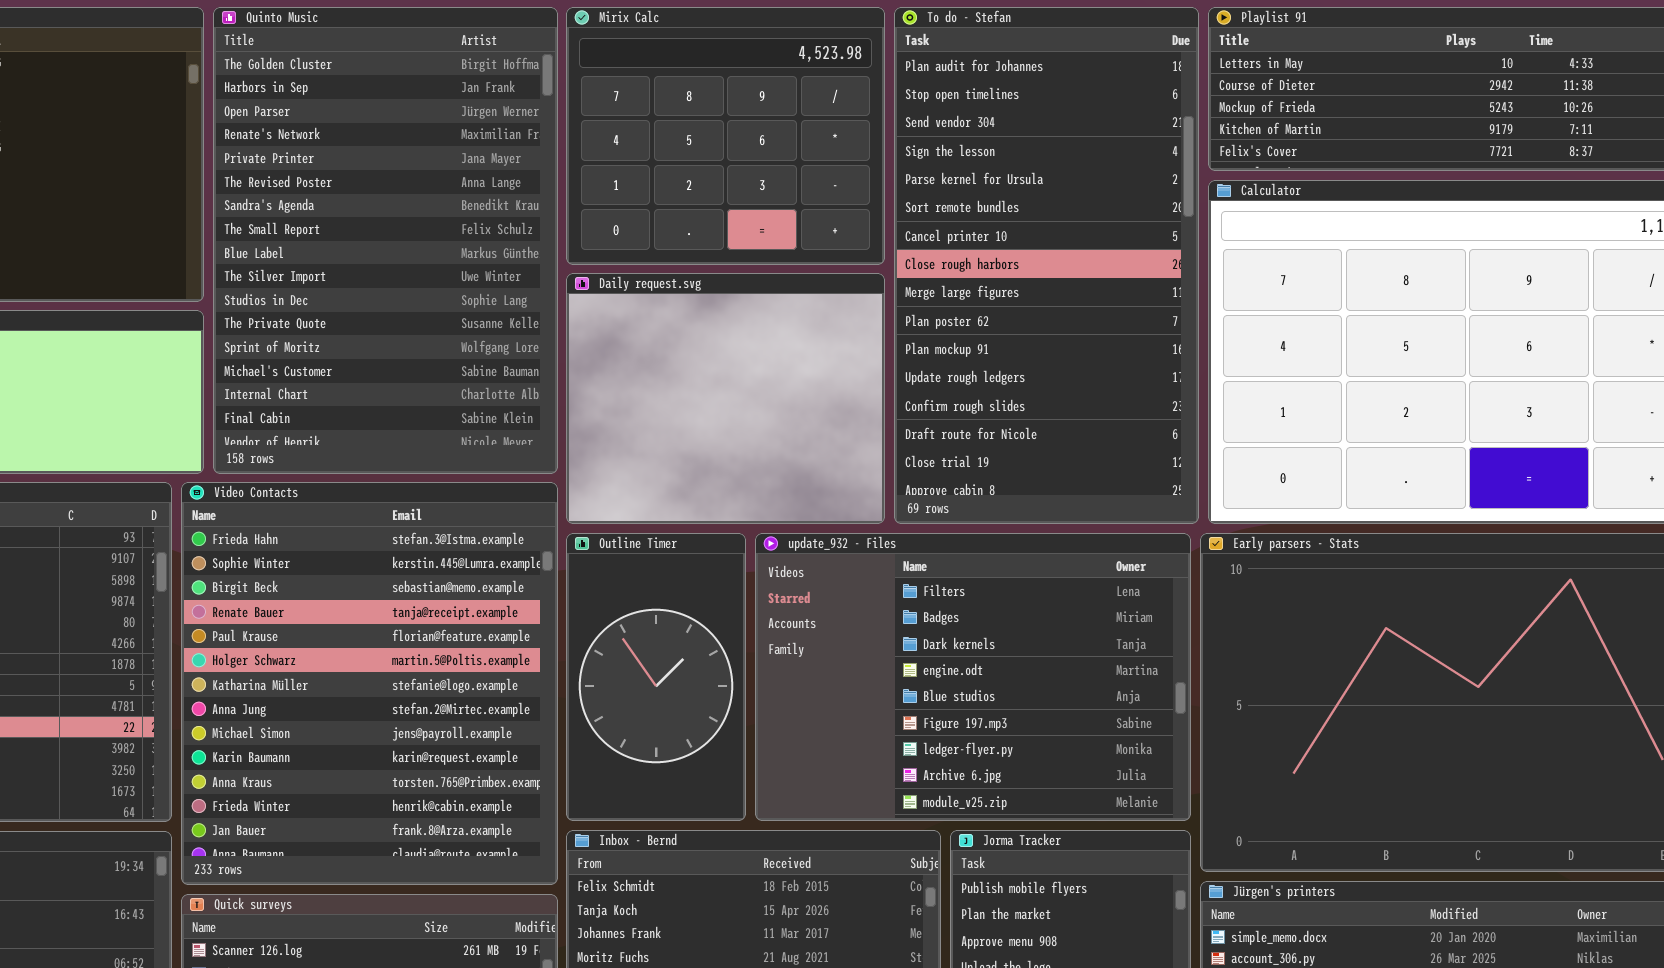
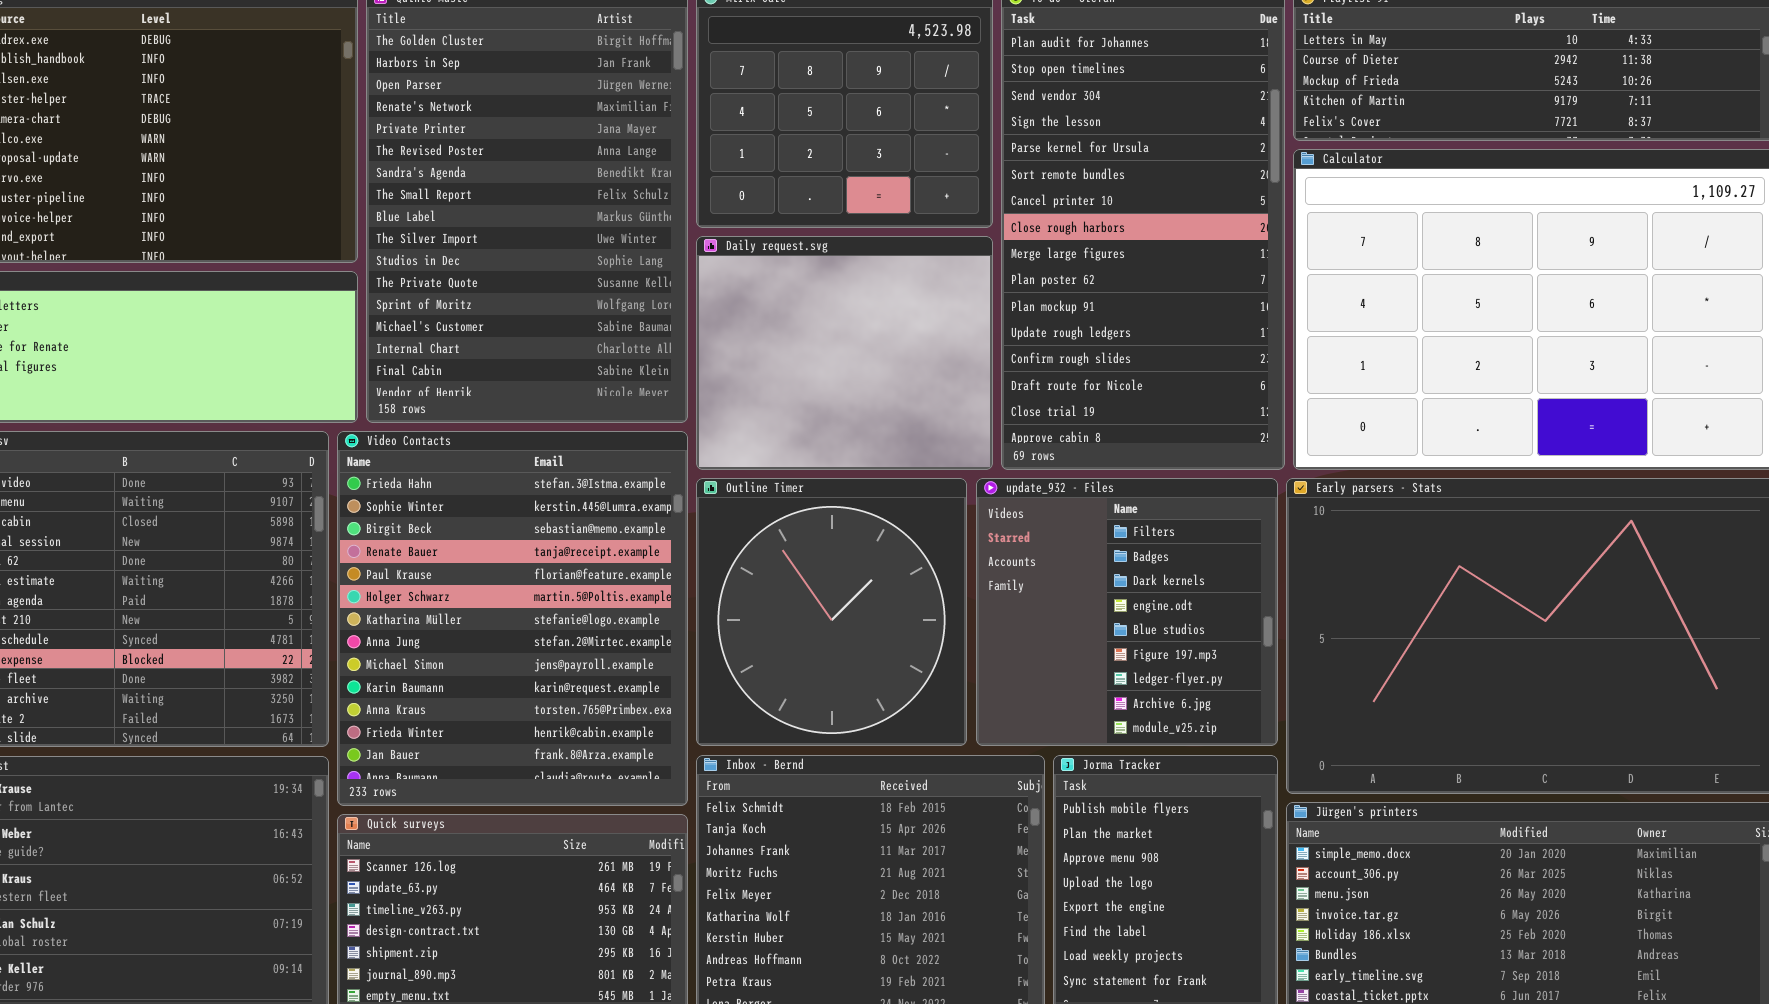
Outline Timer: [566,533,746,821] -> [696,478,967,746], resized
update_932 - Files: [755,533,1191,821] -> [976,478,1278,746], resized

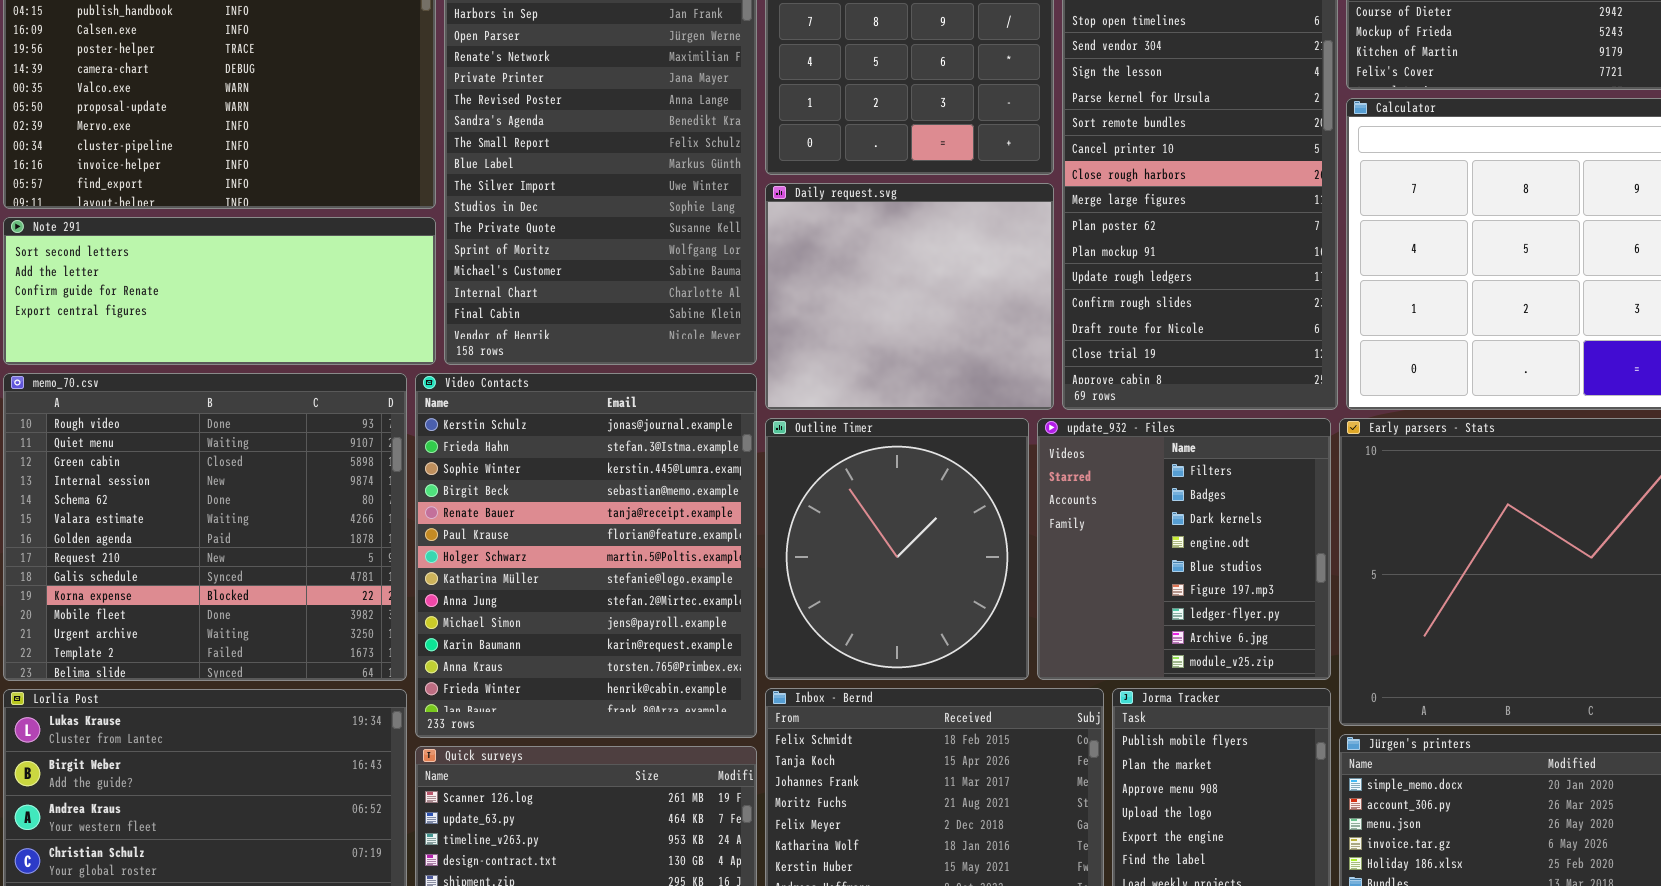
Video Contacts: [337,431,688,806] -> [415,373,757,738], scrolled up 1 row

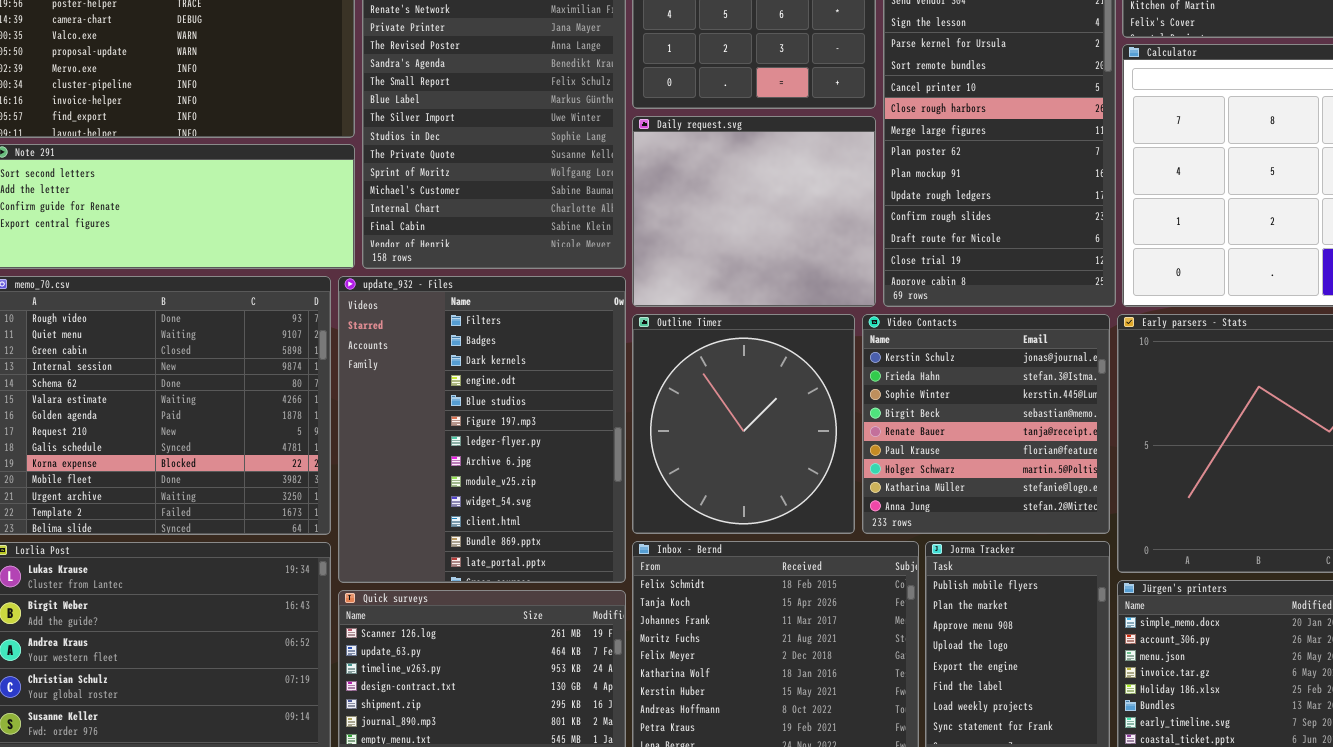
Video Contacts: [415,373,757,738] -> [862,314,1110,534], moved, resized
update_932 - Files: [1037,418,1331,680] -> [338,276,626,583], moved, resized

